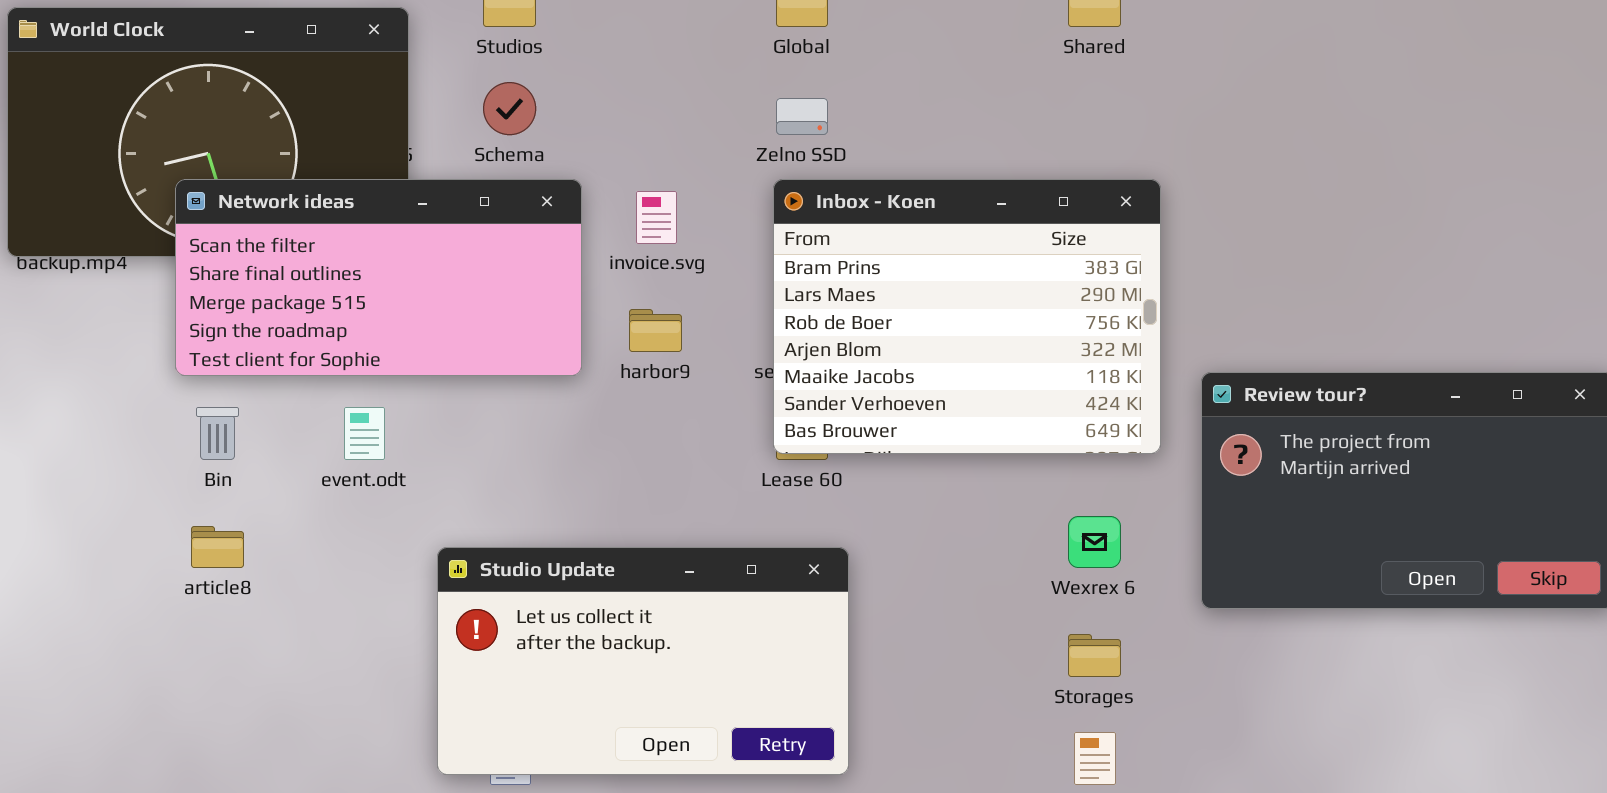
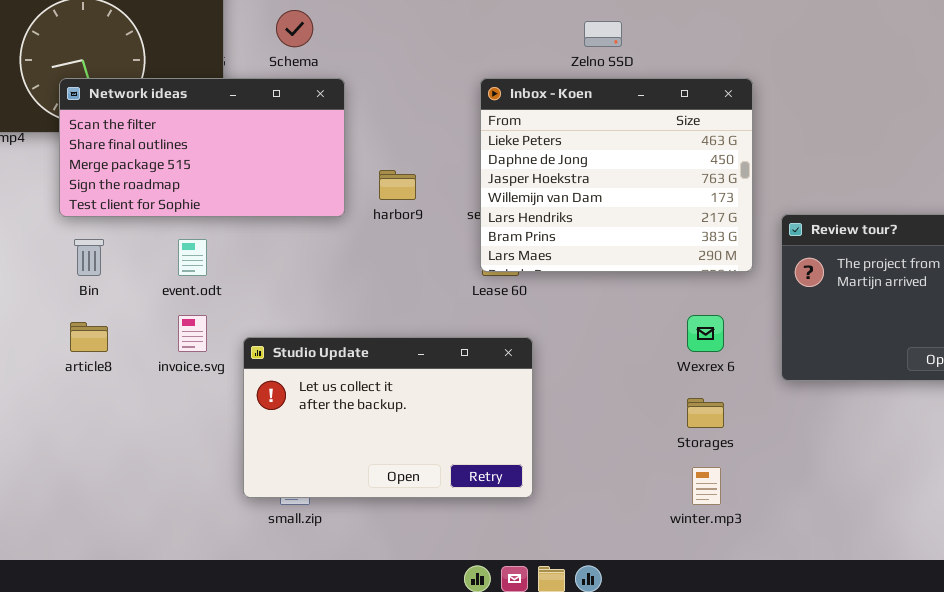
Zelno SSD: [776,98,828,135] -> [584,21,622,47], moved
Inbox - Koen: [773,179,1161,454] -> [480,78,753,272], scrolled up 5 rows
invoice.svg: [636,191,677,244] -> [178,315,207,352], moved

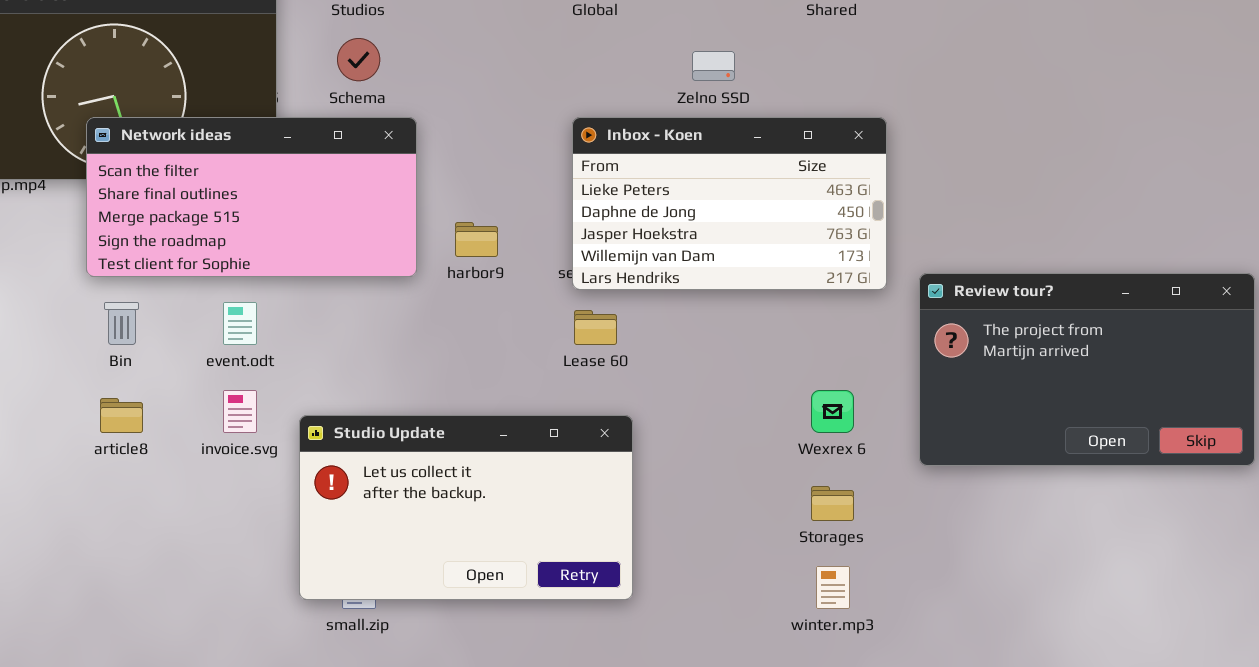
Inbox - Koen: [480,78,753,272] -> [572,117,887,290], resized

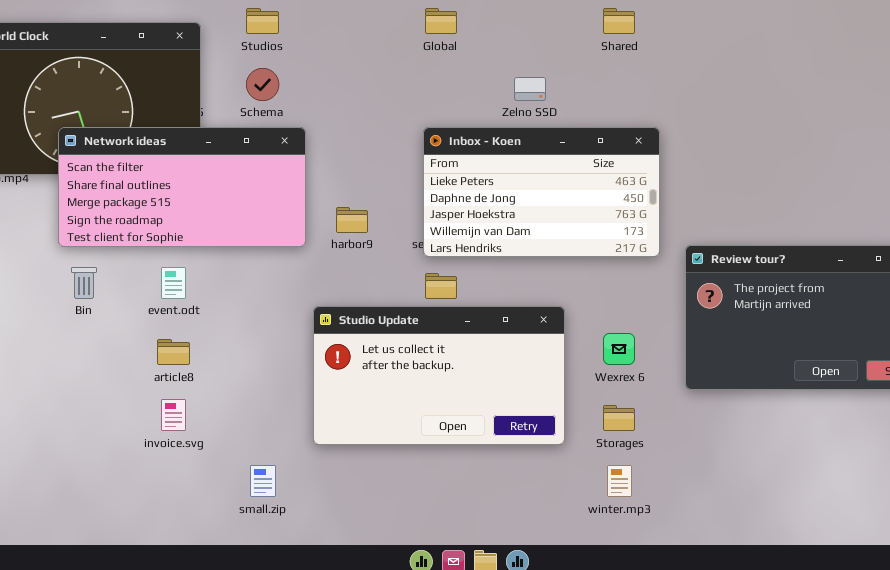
invoice.svg: [223,390,257,433] -> [161,399,186,431], moved
article8: [100,398,143,433] -> [157,339,190,365], moved
Studio Update: [299,415,633,600] -> [313,306,565,445], moved

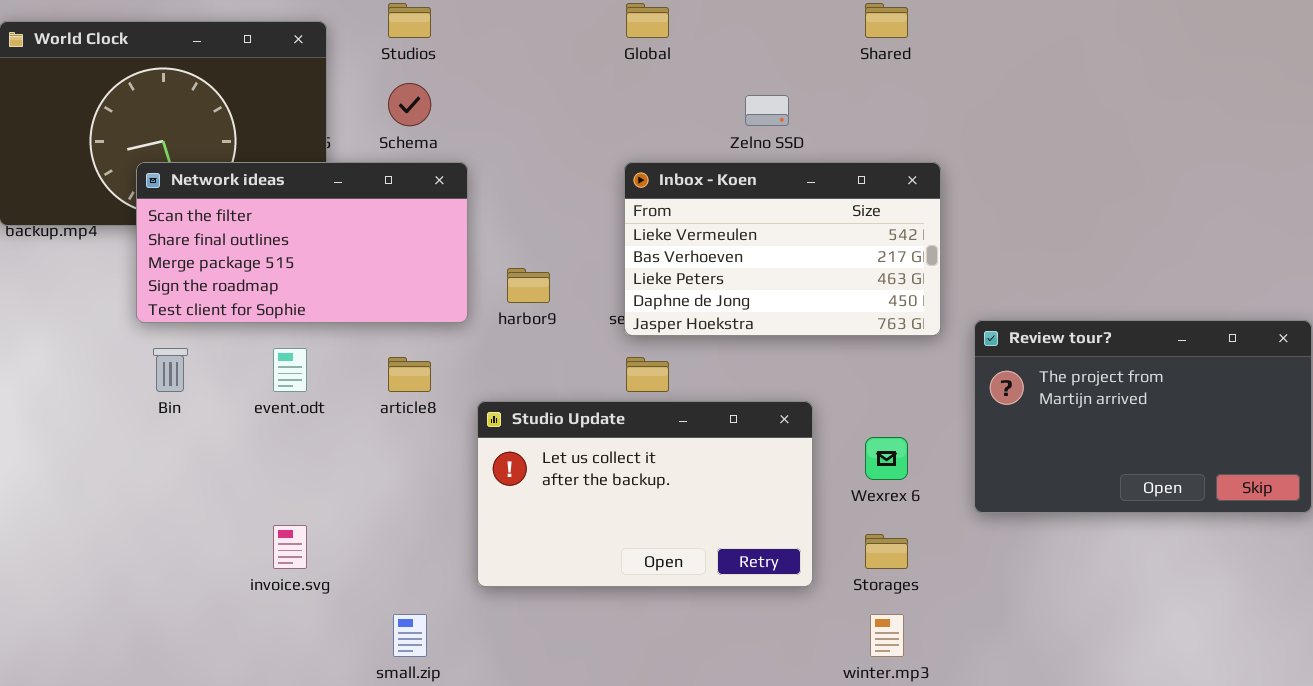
Inbox - Koen: [423,127,660,257] -> [624,162,941,336], scrolled up 2 rows
article8: [157,339,190,365] -> [388,357,431,392], moved

